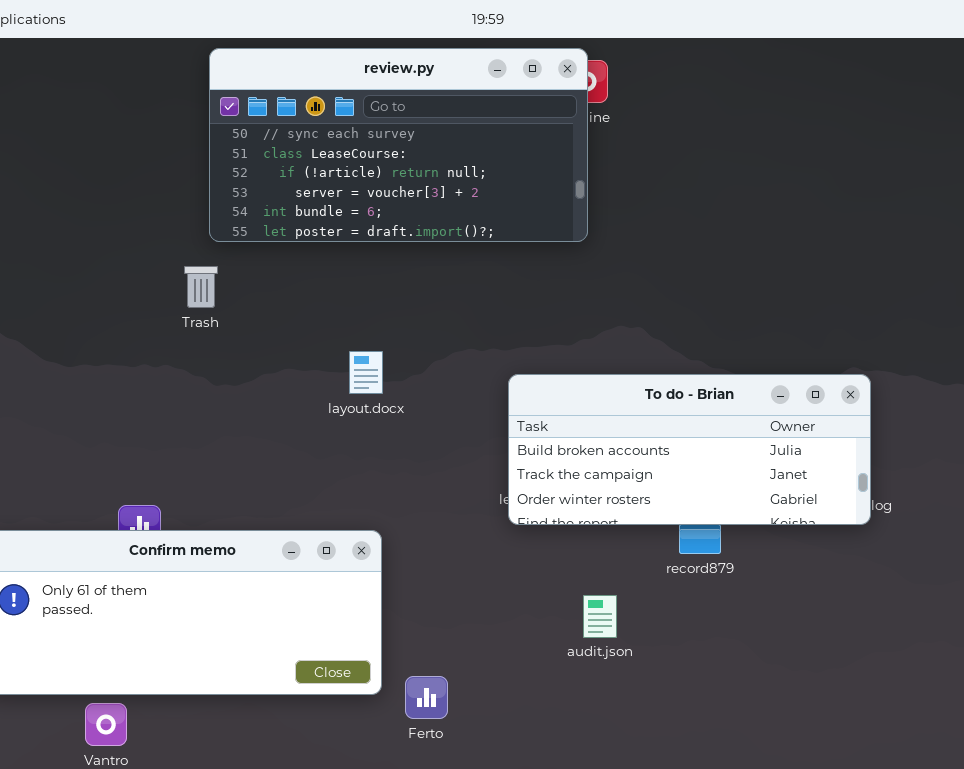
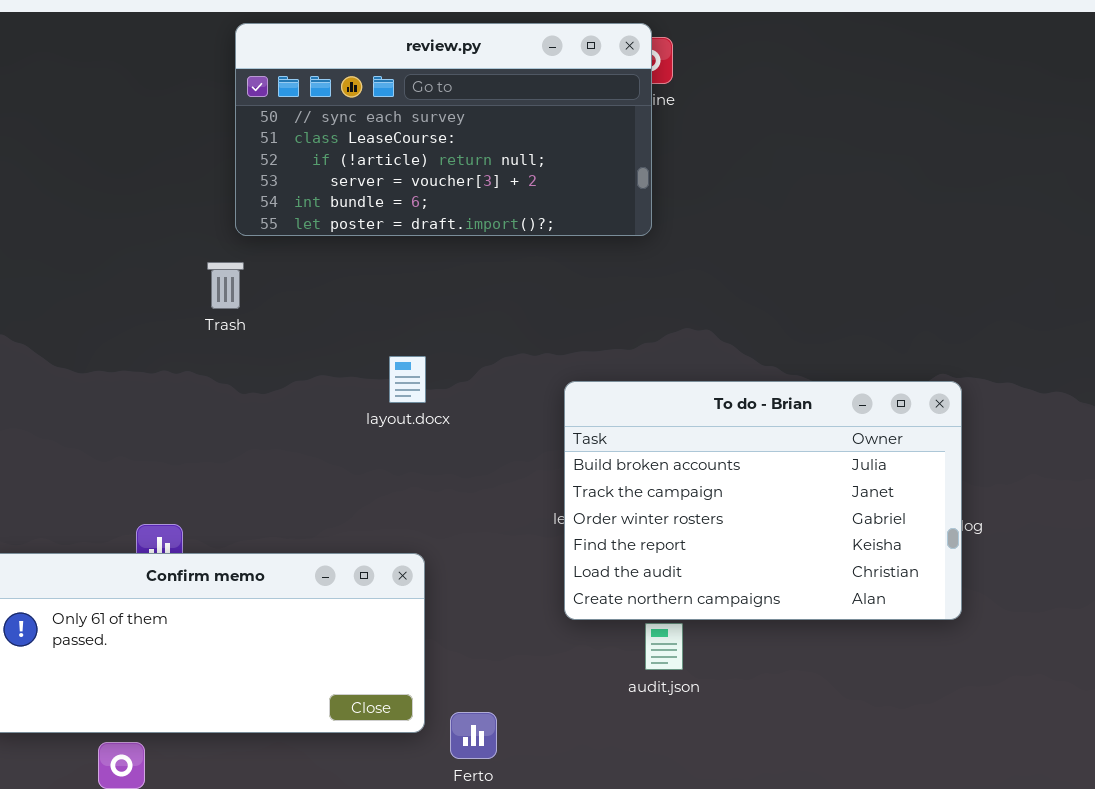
To do - Brian: [508,374,871,525] -> [564,381,962,620], resized

